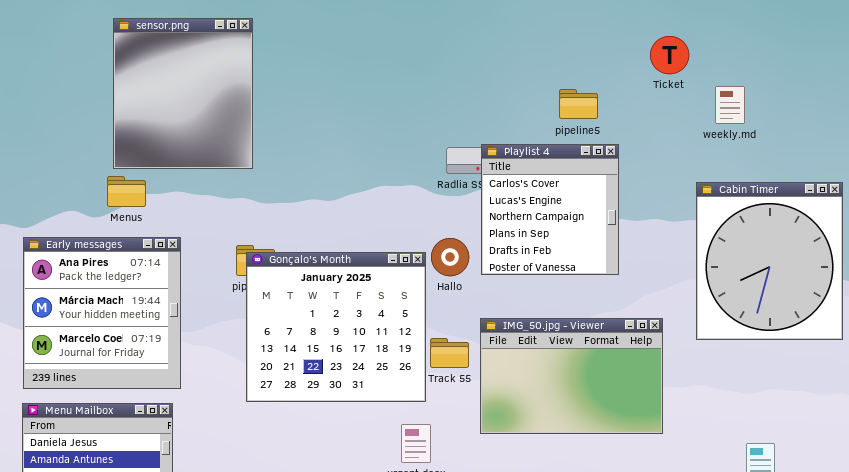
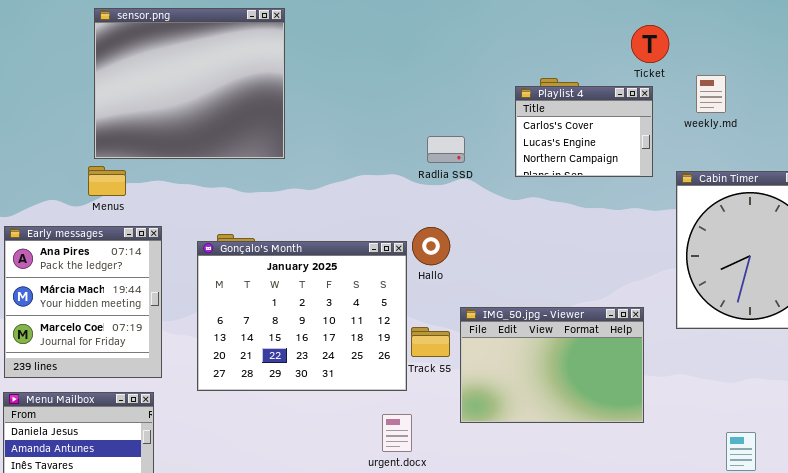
sensor.png: [113,18,253,169] -> [94,8,285,159], resized
Playlist 4: [481,144,619,275] -> [515,86,653,177], moved, resized
Gonçalo's Month: [246,252,426,402] -> [197,241,407,391], resized

